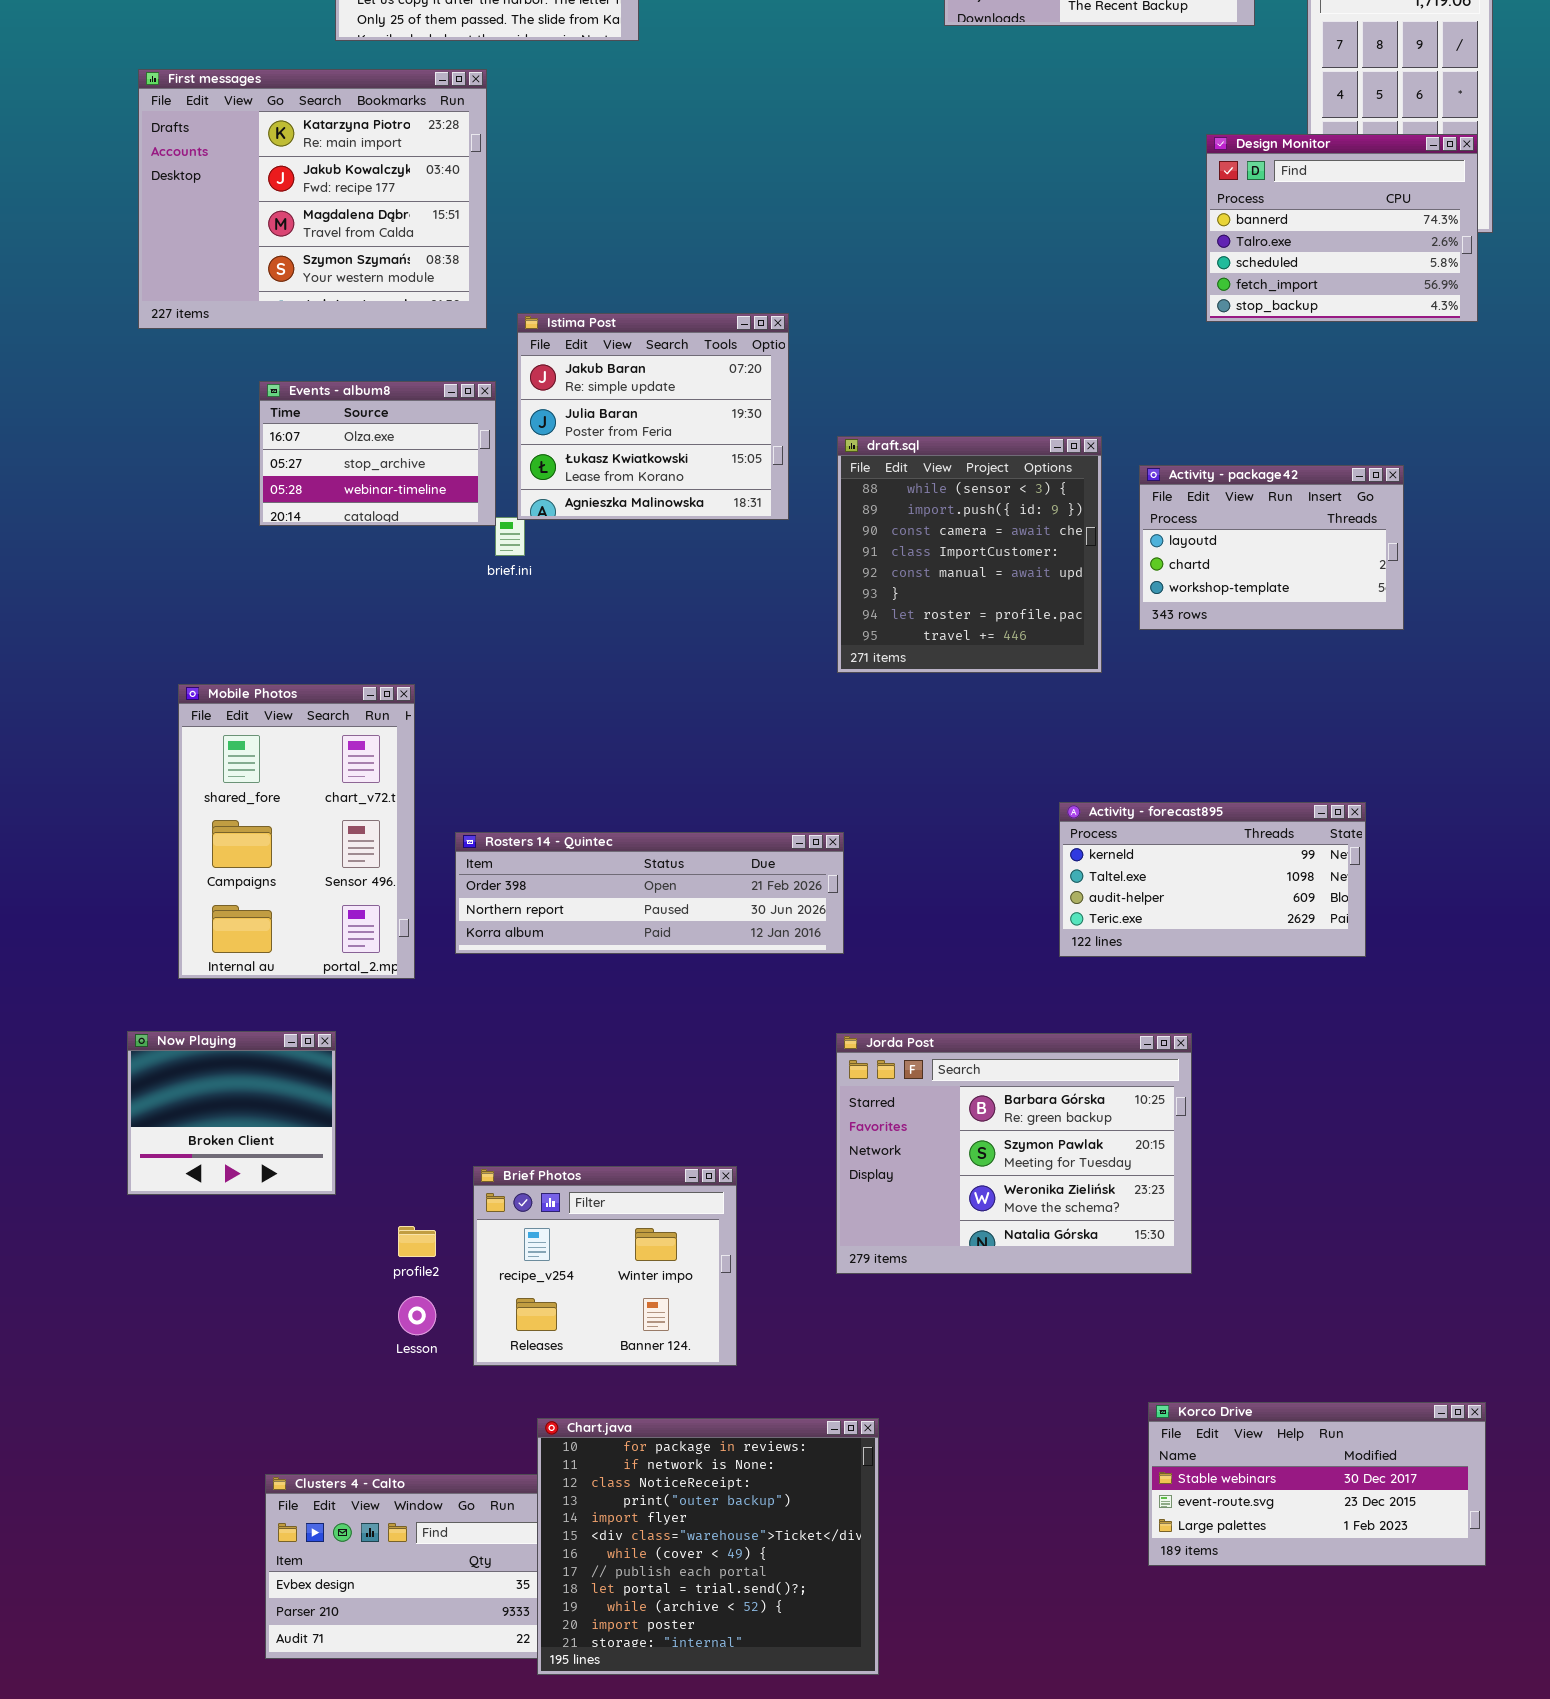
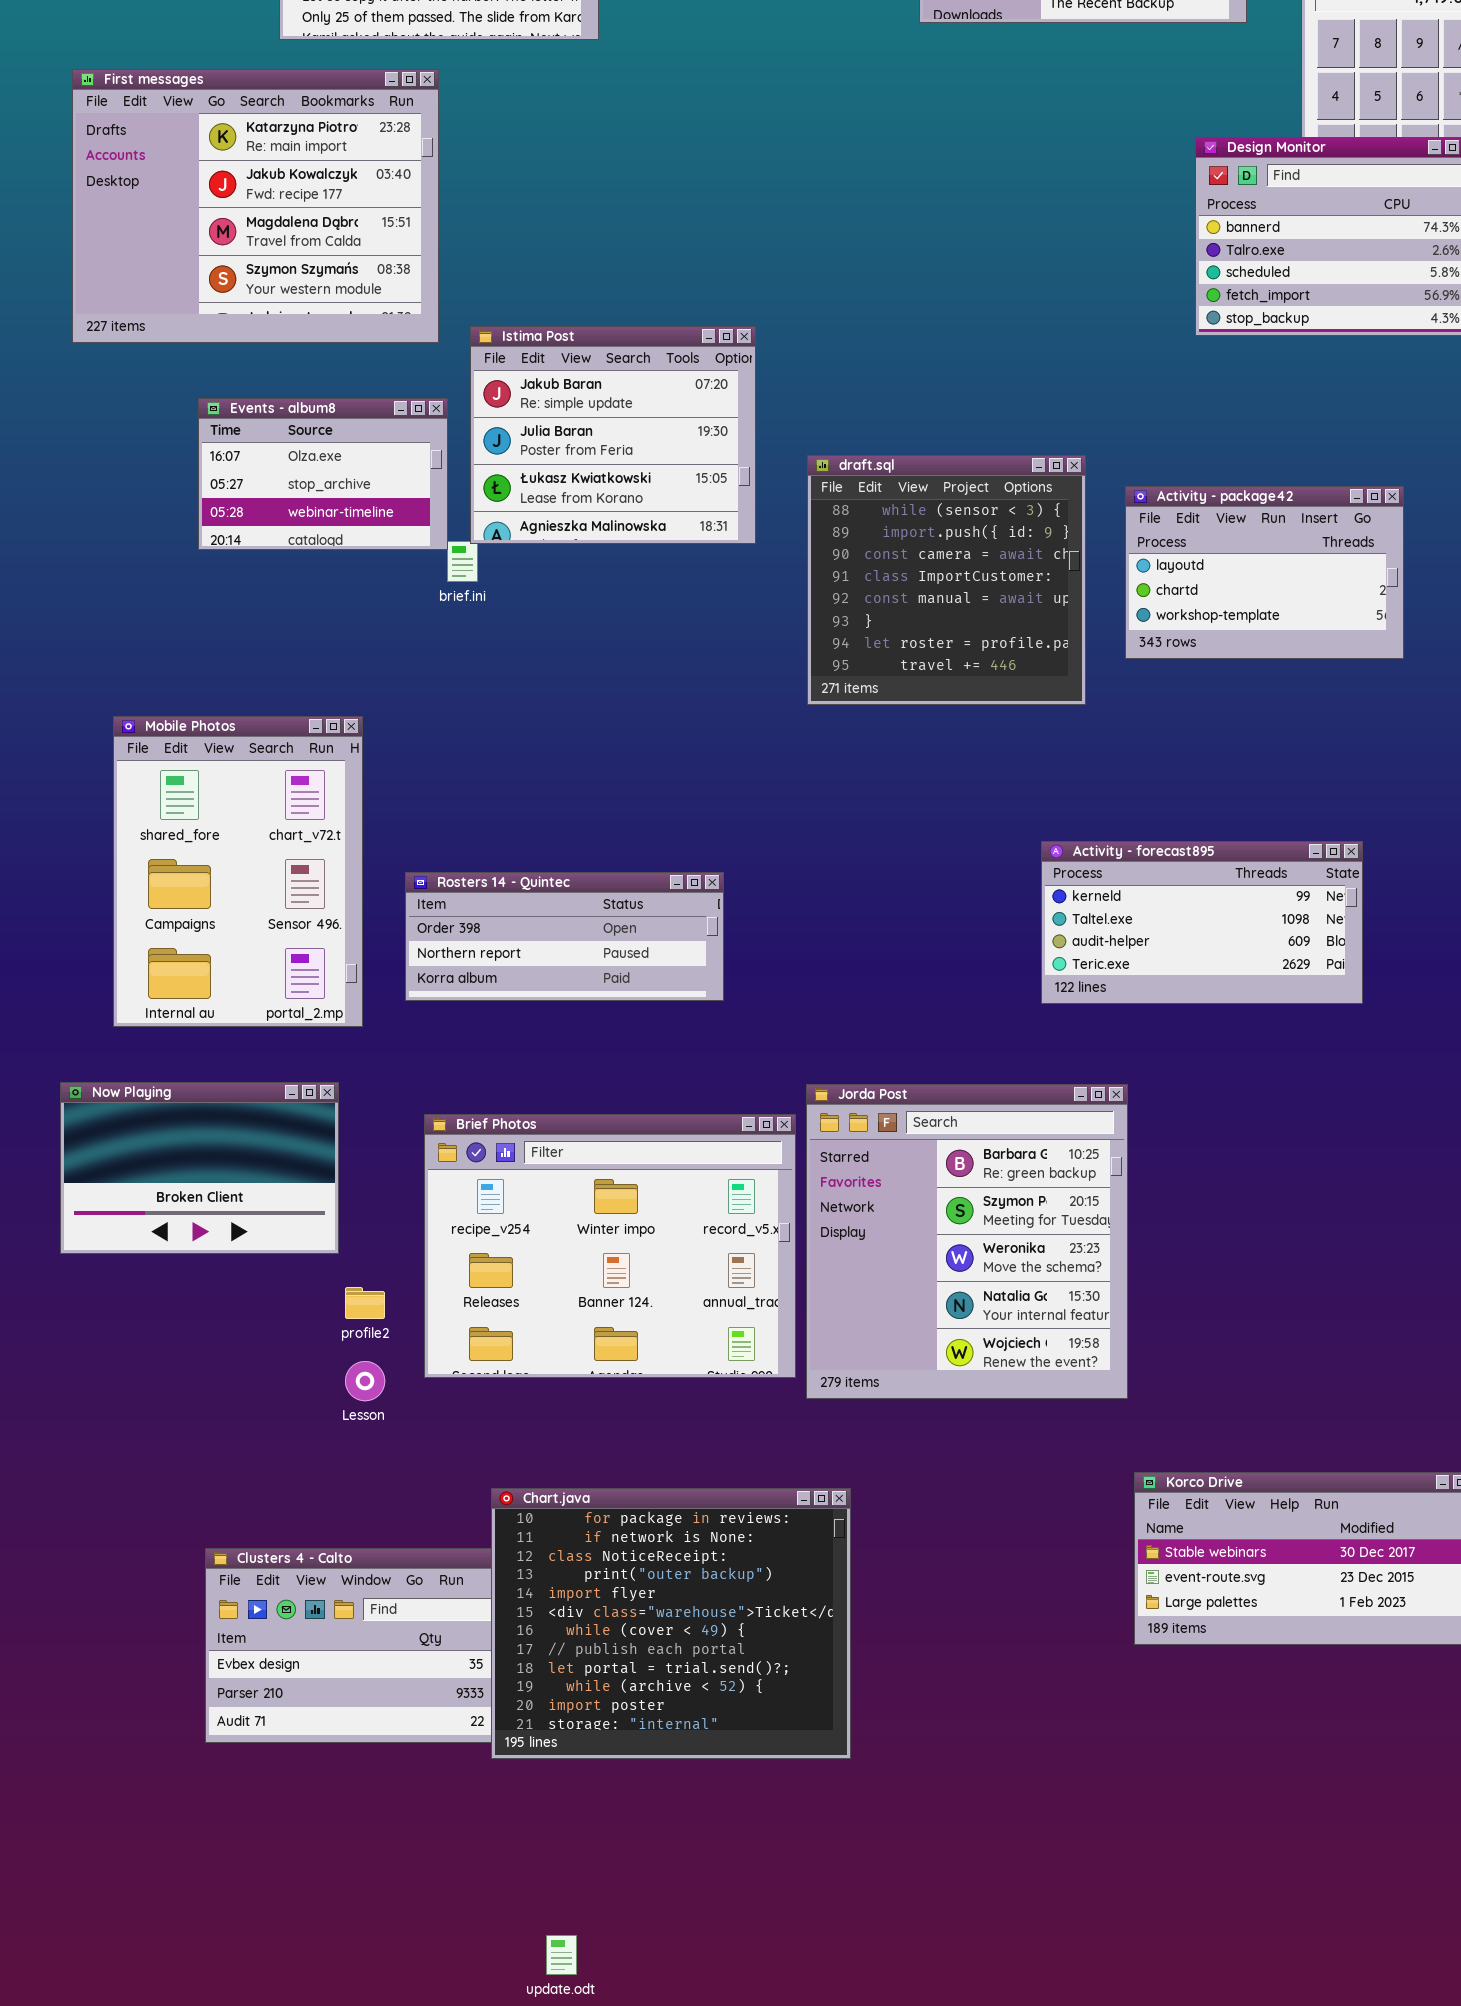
Rosters 14 - Quintec: [455,832,844,954] -> [405,872,724,1001], resized
Now Playing: [127,1031,336,1195] -> [60,1082,339,1254], resized
Jorda Post: [836,1033,1192,1274] -> [806,1084,1128,1399], resized
Brief Photos: [473,1166,737,1366] -> [424,1114,796,1378], moved, resized

